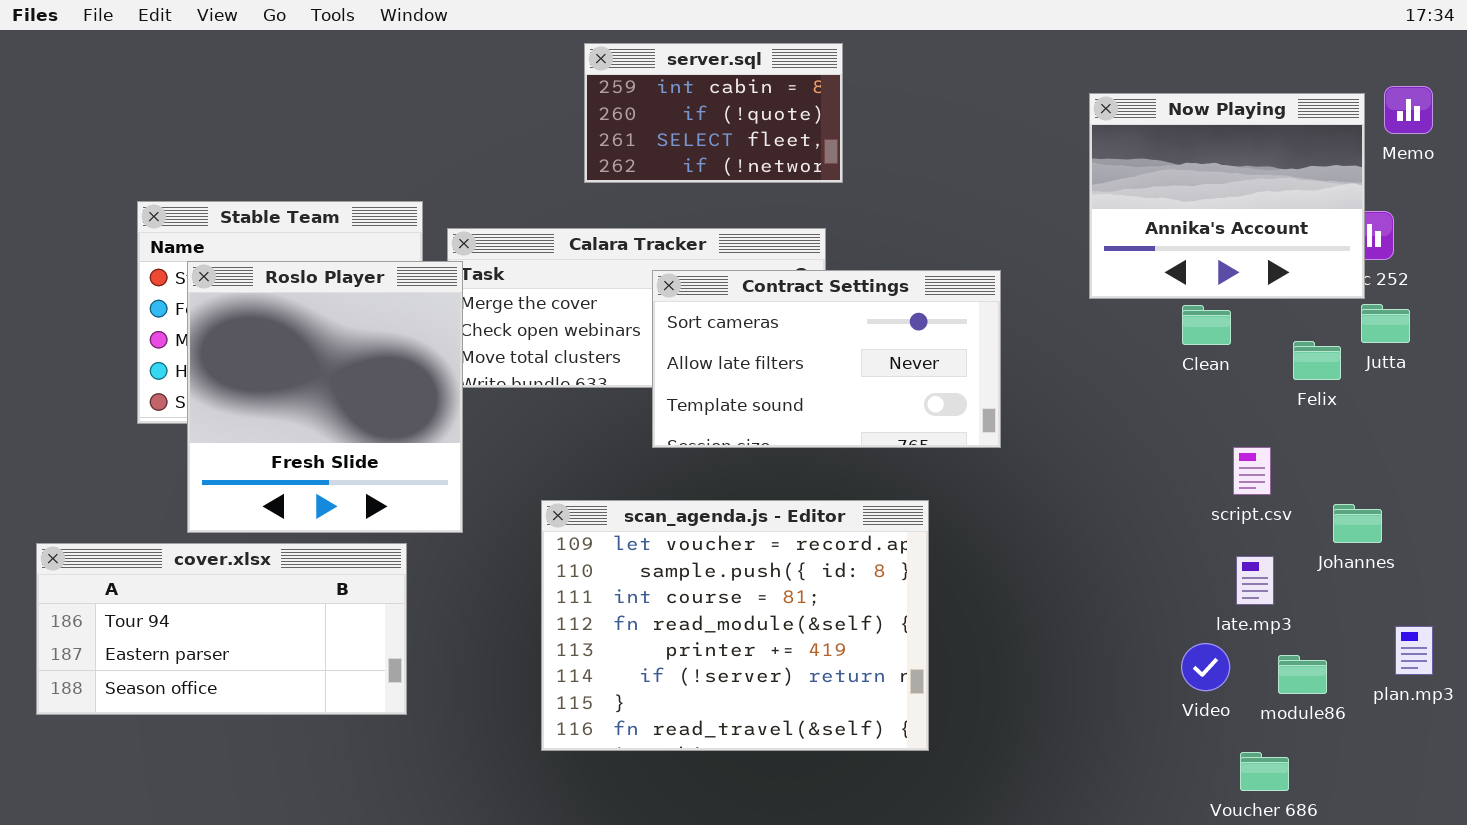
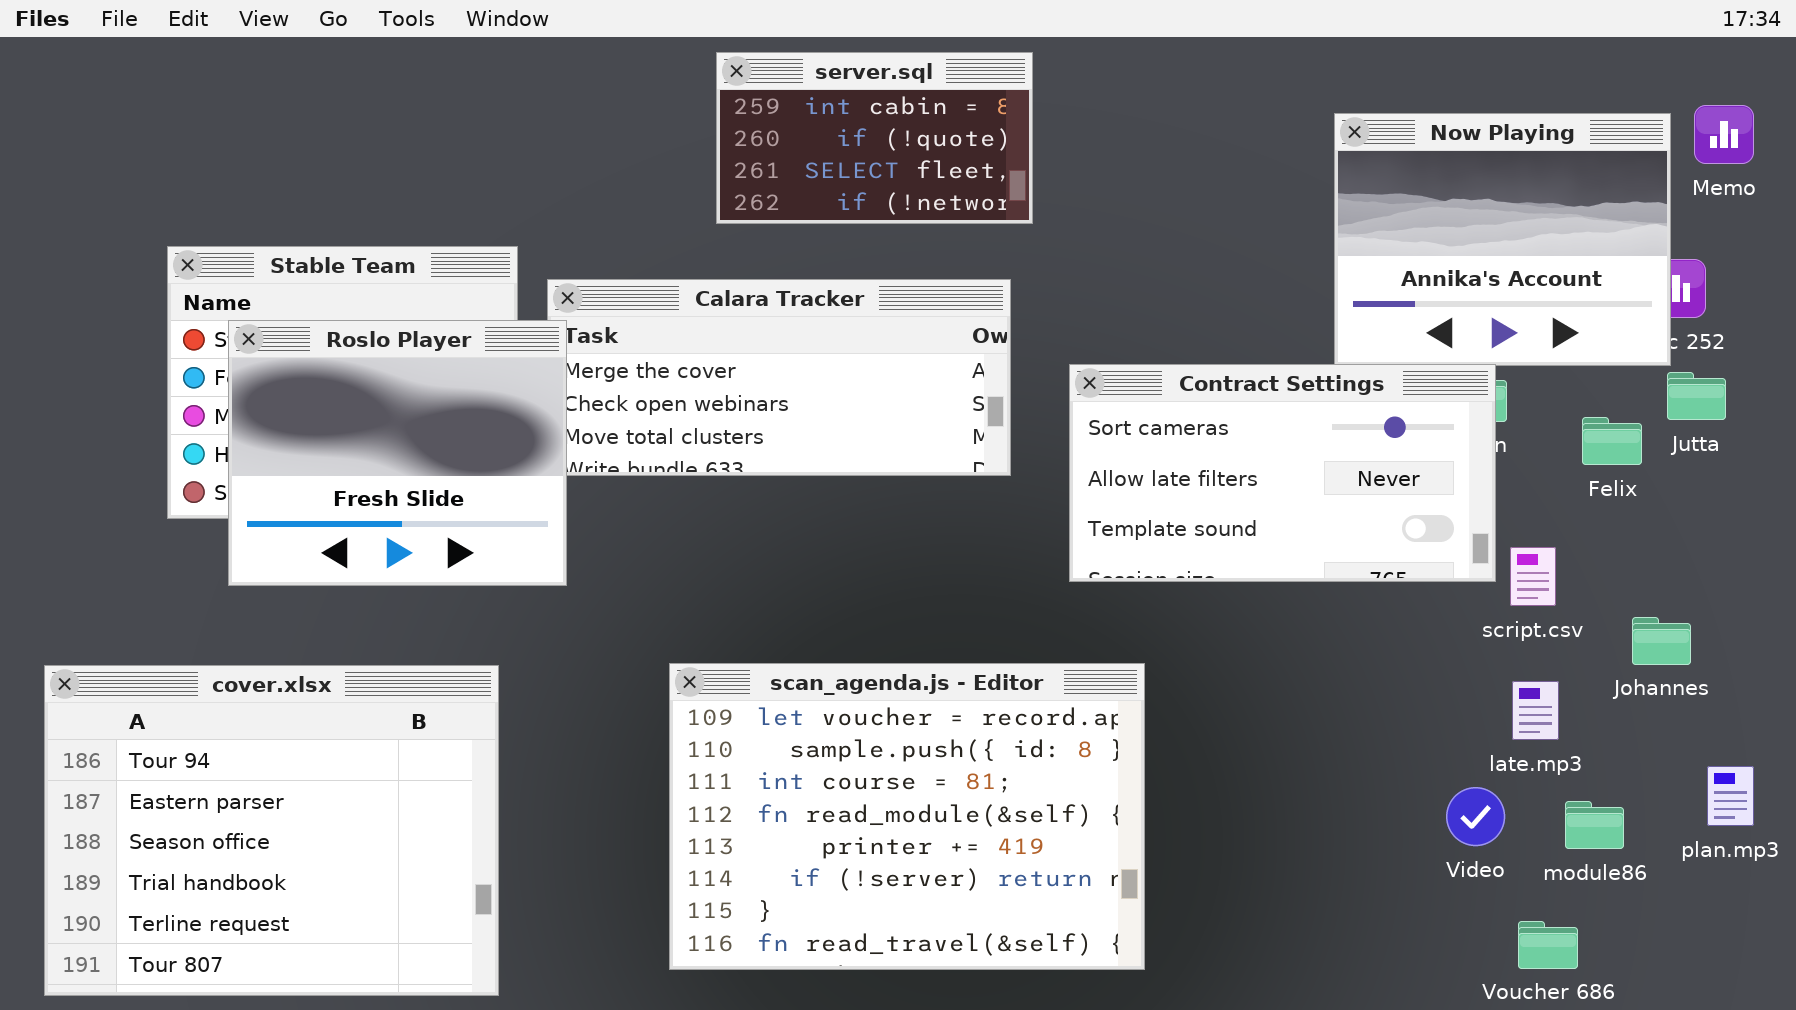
Roslo Player: [187,261,463,533] -> [228,320,567,586], resized
Contract Settings: [652,270,1001,448] -> [1069,364,1496,582], moved
scan_agenda.js - Editor: [541,500,929,751] -> [669,663,1145,970], moved
cover.xlsx: [36,543,407,715] -> [44,665,499,996], resized

